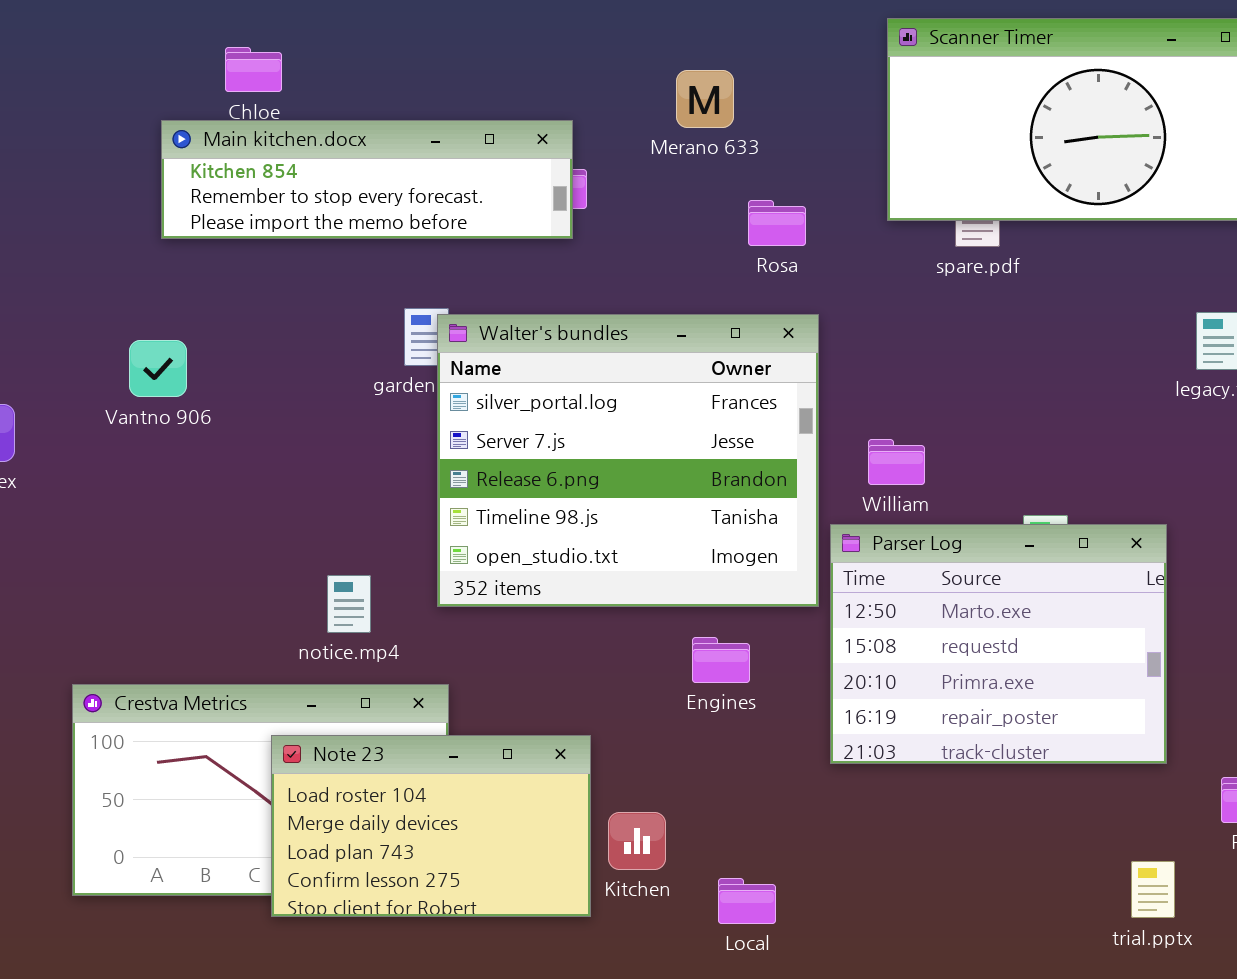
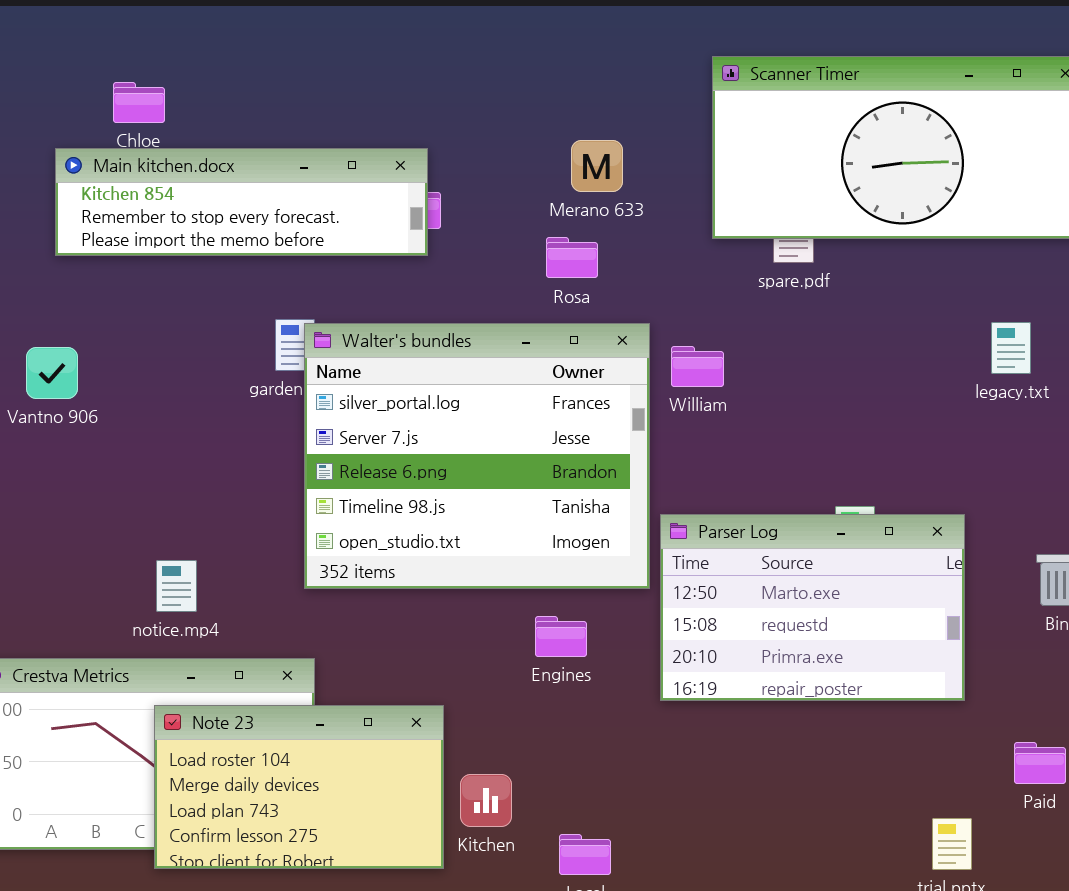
Merano 633: [676,70,734,128] -> [571,140,623,192], moved
Rosa: [748,200,806,246] -> [546,237,598,278], moved
William: [868,439,925,485] -> [671,346,724,387], moved
Parser Log: [830,524,1167,764] -> [660,514,965,701], resized
notice.mp4: [327,575,371,633] -> [156,560,197,612], moved

